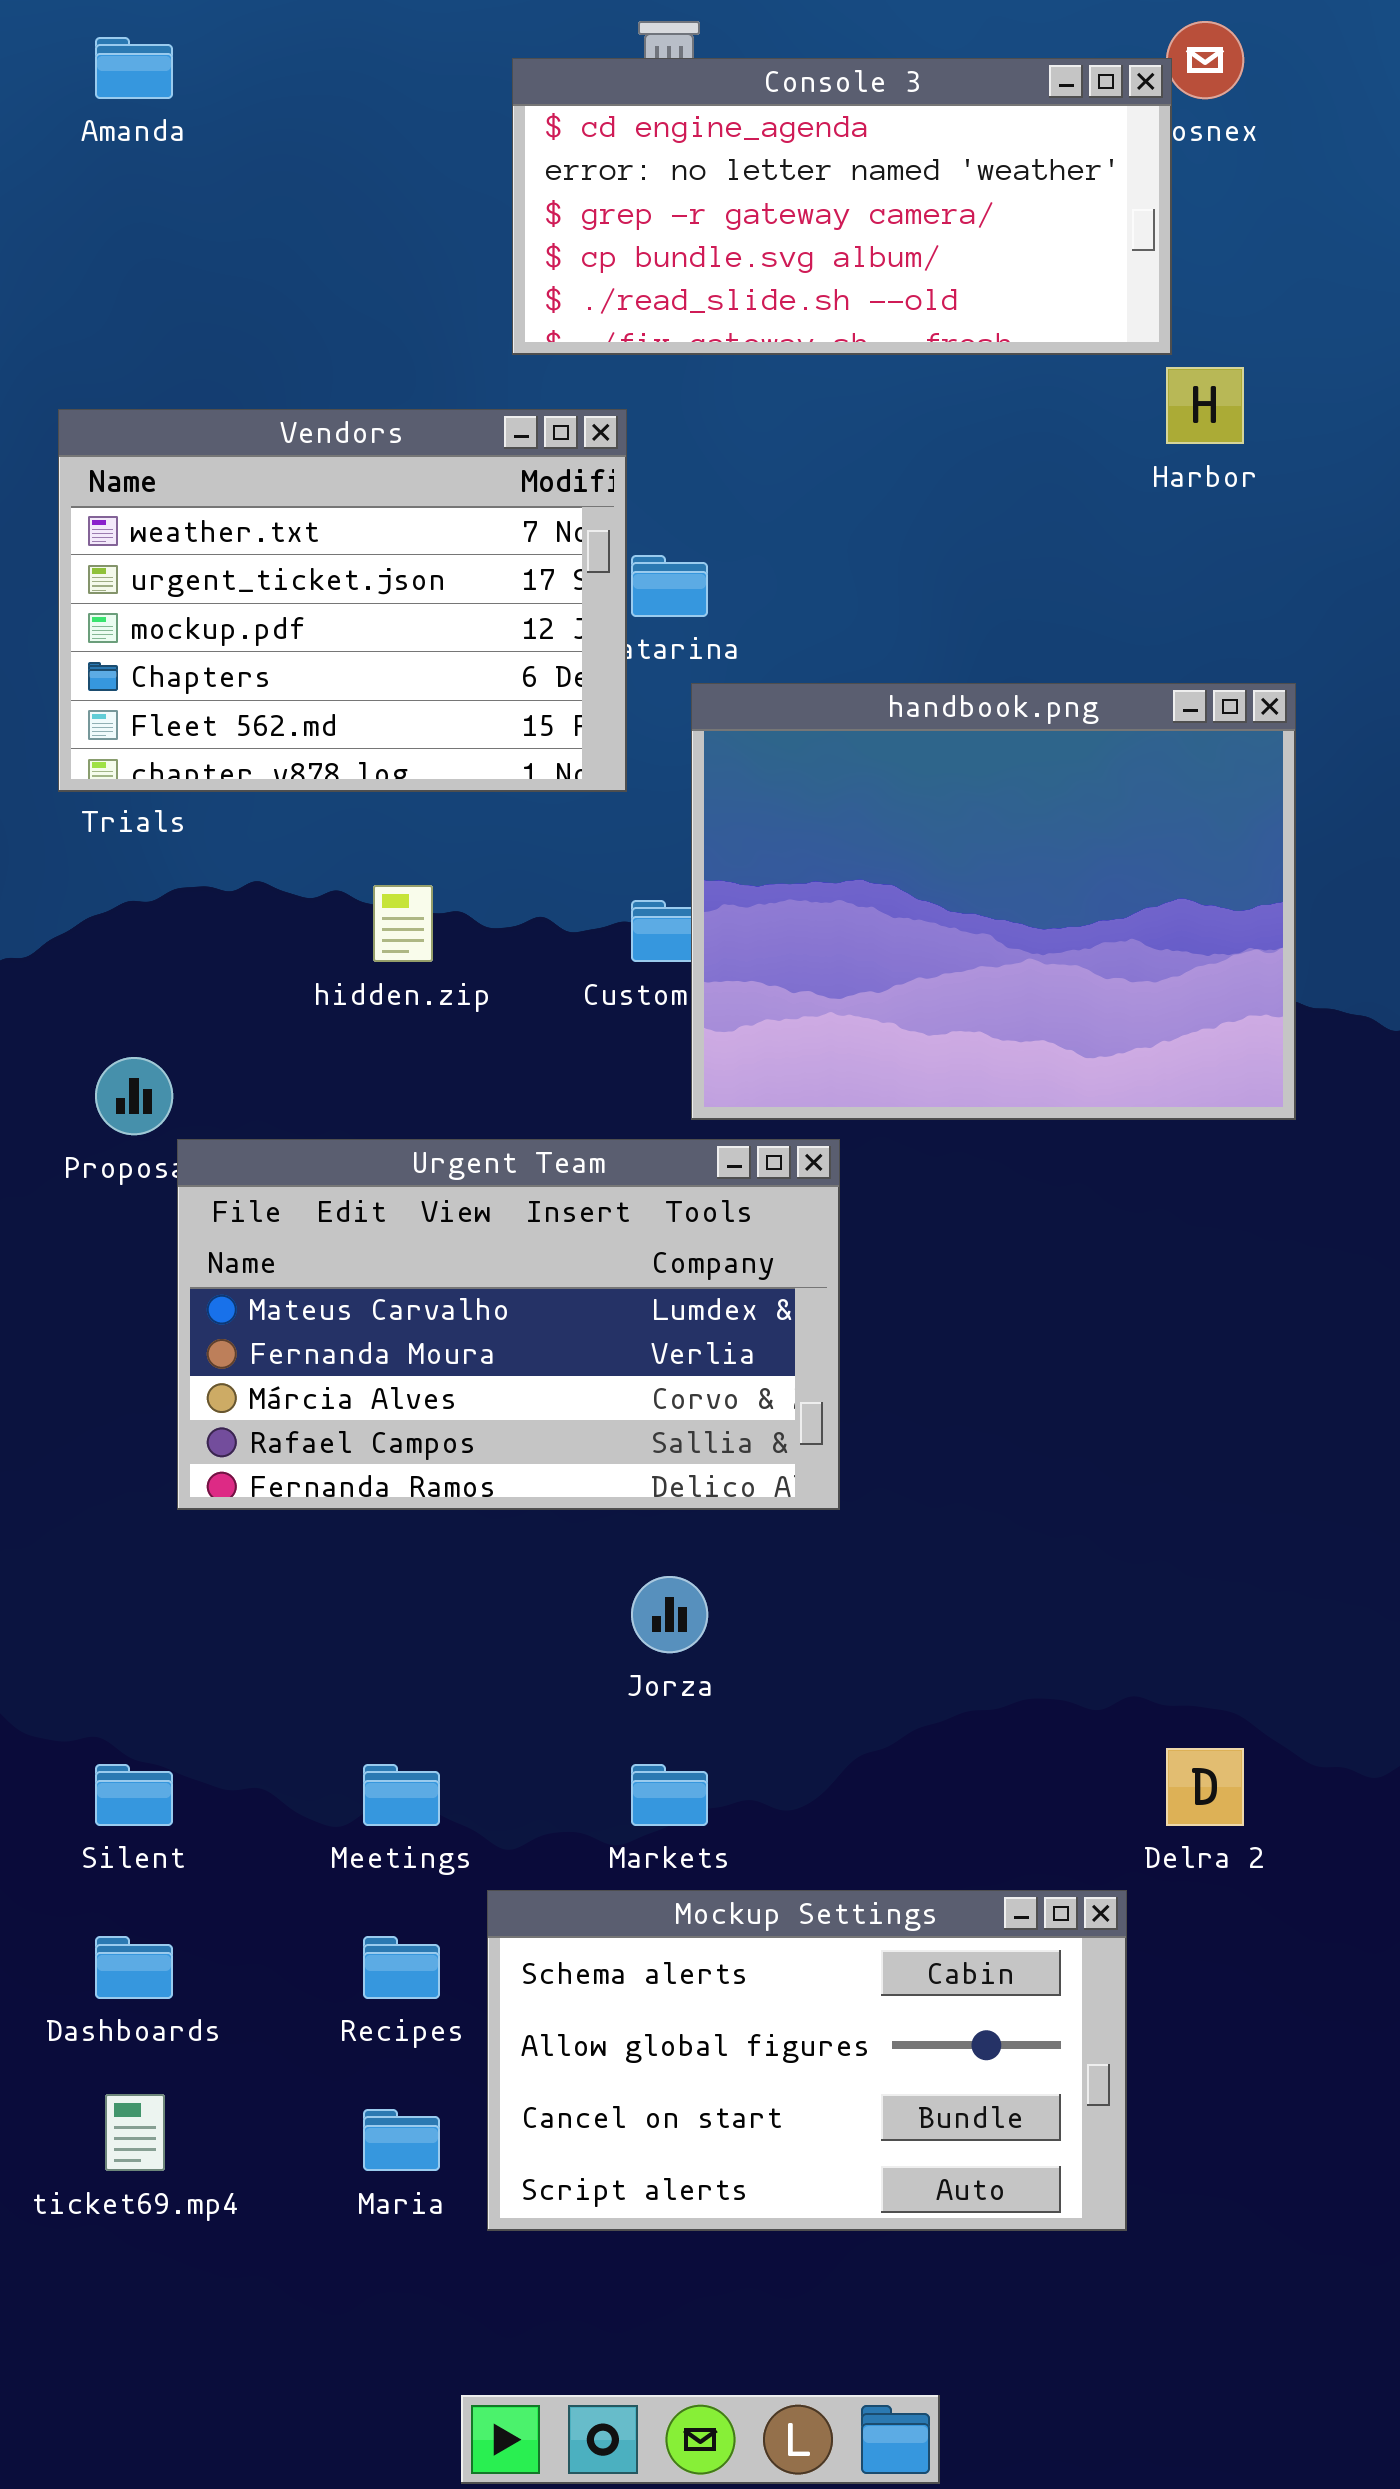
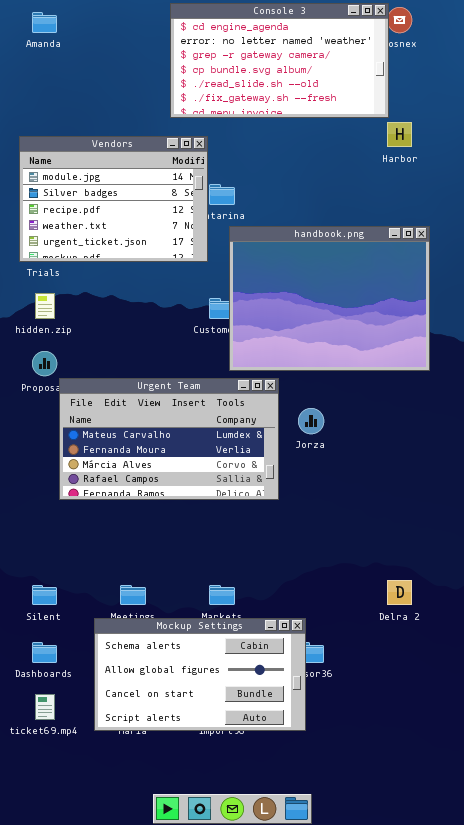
Console 3: [512,58,1172,355] -> [170,3,389,118], resized
Vendors: [58,409,627,792] -> [19,136,208,262], scrolled up 3 rows
hidden.zip: [373,885,433,962] -> [35,293,55,319], moved
Jorza: [631,1576,708,1653] -> [298,408,324,434], moved
Mockup Settings: [487,1890,1127,2231] -> [94,618,306,731], moved

